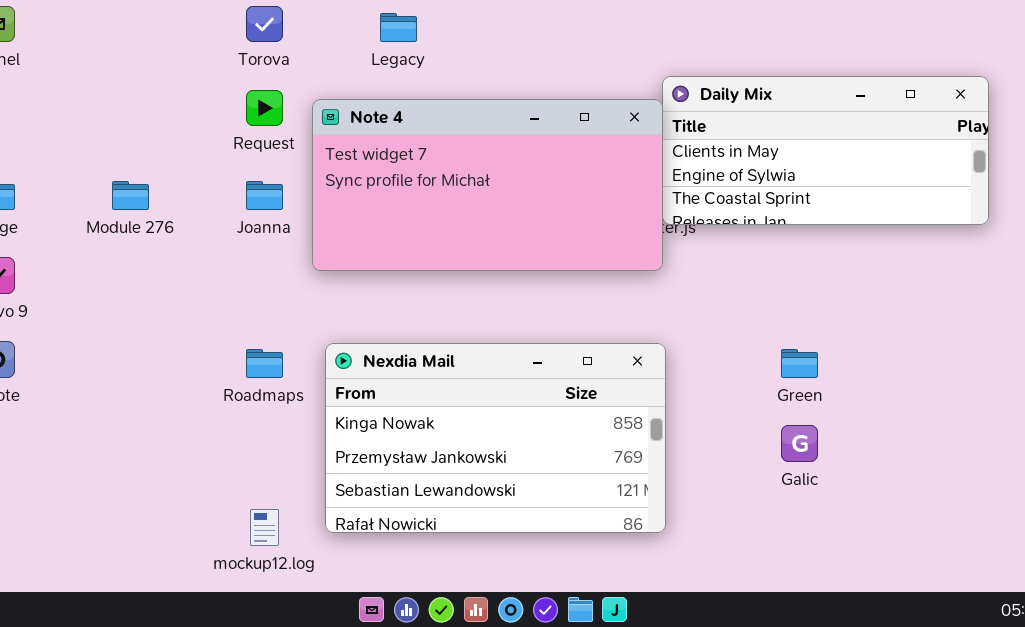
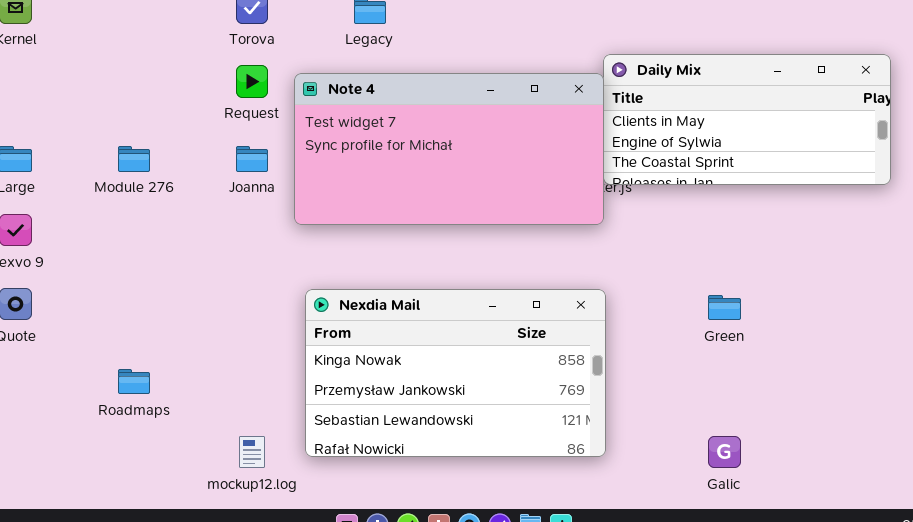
Roadmaps: [246,349,283,378] -> [118,369,150,394], moved
Galic: [781,425,818,462] -> [708,436,741,468], moved

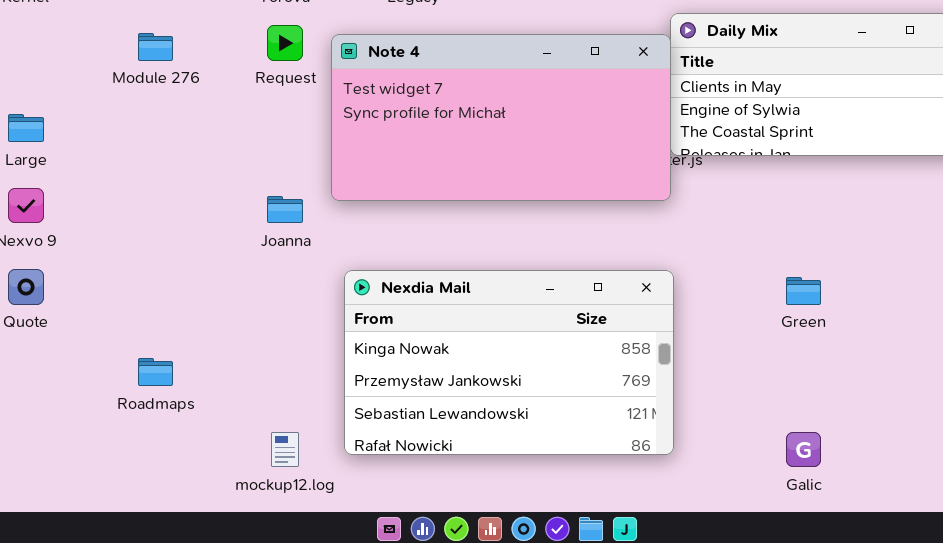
Module 276: [118,146,150,172] -> [138,33,173,61], moved
Joanna: [236,146,268,172] -> [267,196,303,223], moved

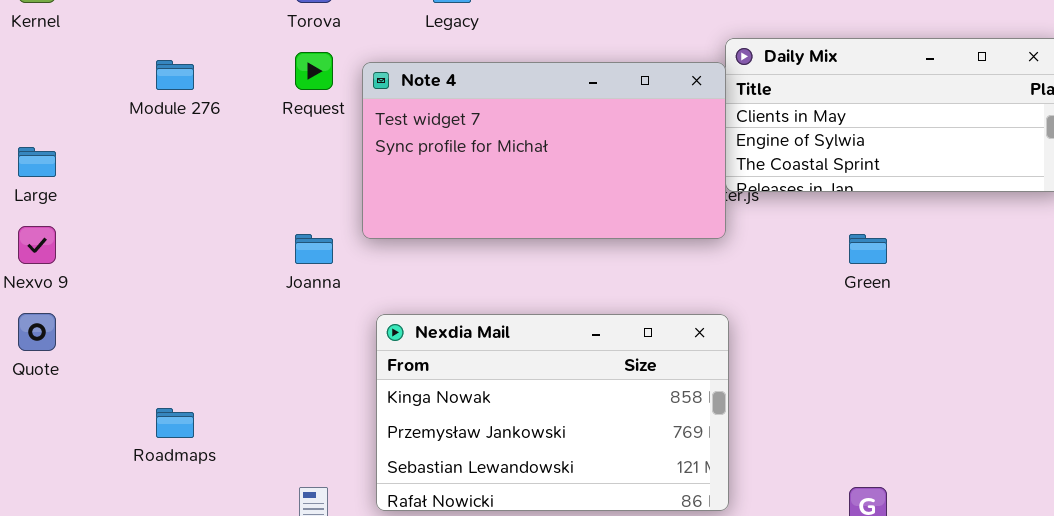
Green: [786,277,821,305] -> [849,234,887,264], moved

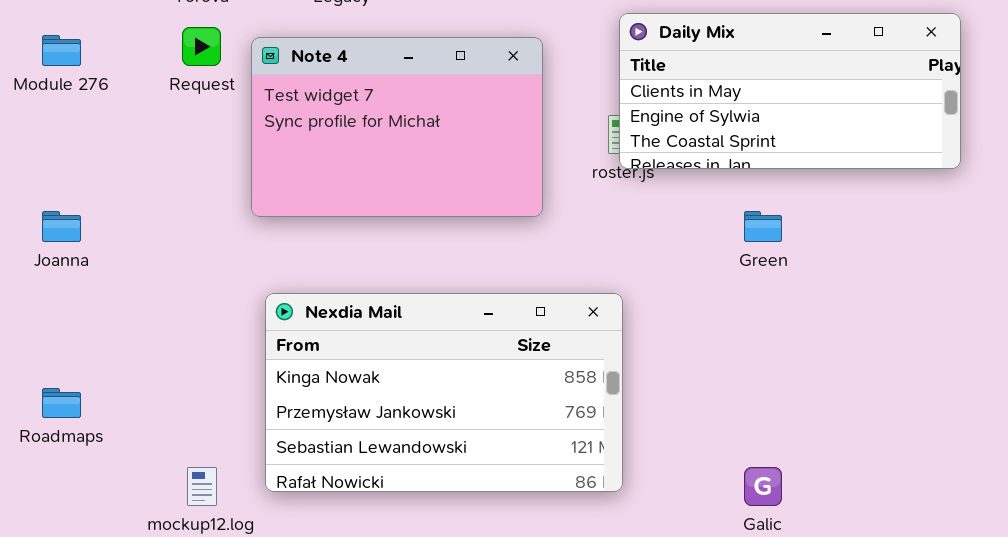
Note 4: [362,62,726,239] -> [251,37,543,217], resized
Joanna: [295,234,333,264] -> [42,211,81,242], moved

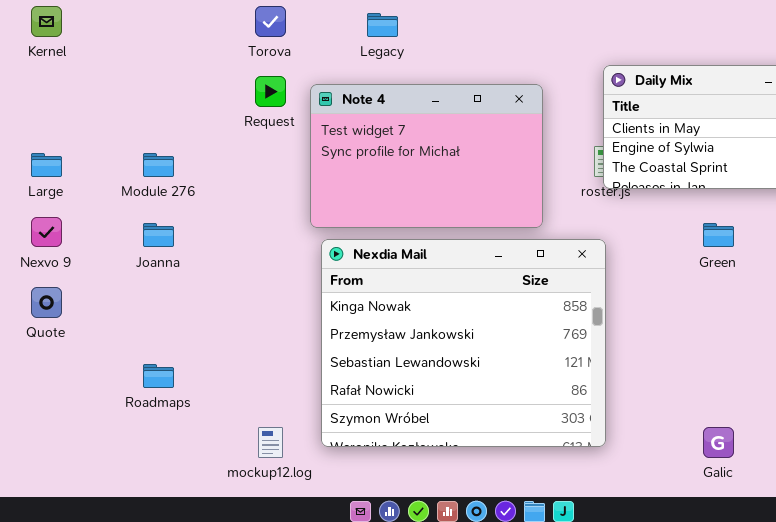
Module 276: [42,35,81,66] -> [143,153,174,177], moved
Nexdia Mail: [265,293,623,492] -> [321,239,606,447], resized

